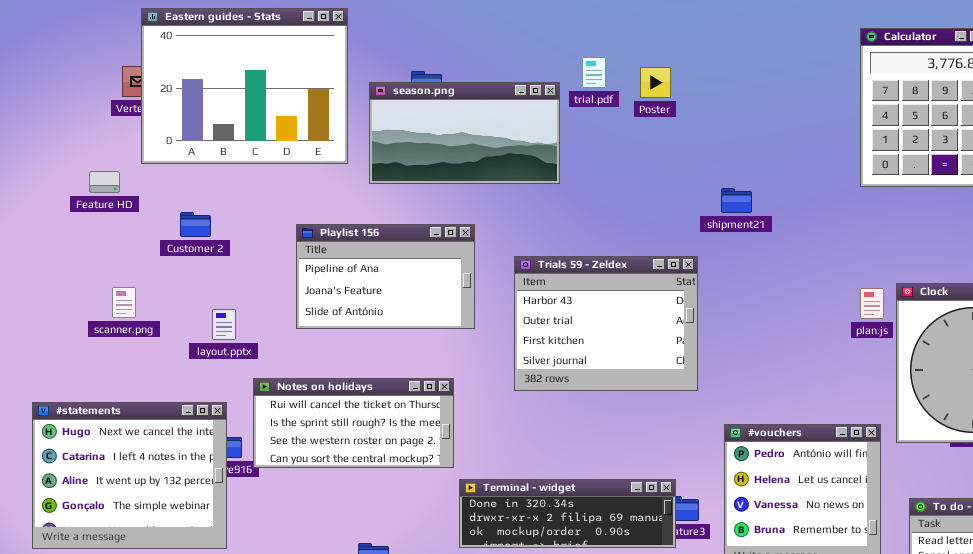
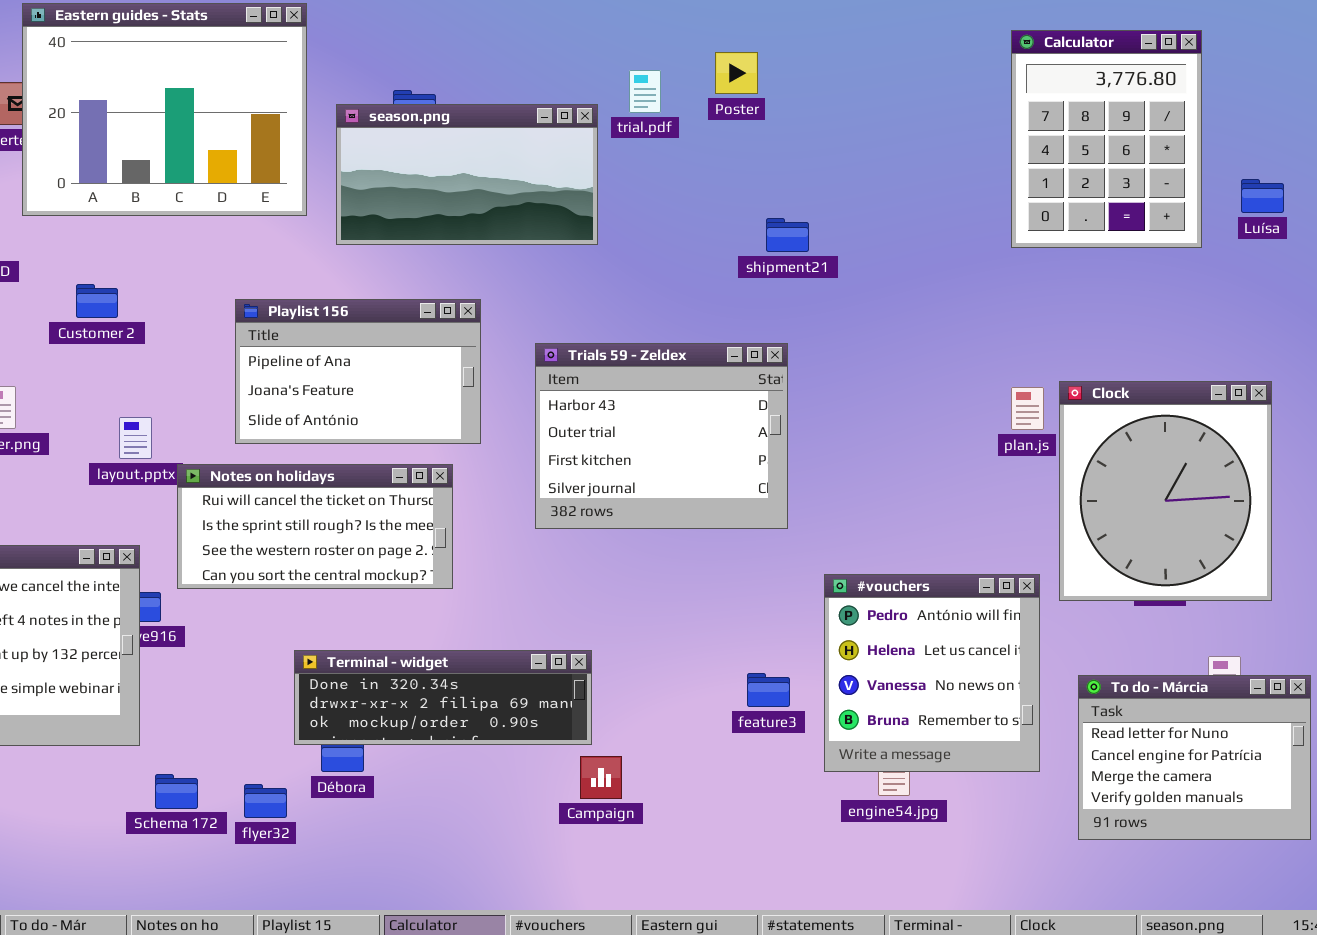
Poster: [640,67,671,98] -> [715,52,758,94], moved
shipment21: [721,188,752,213] -> [766,218,809,252], moved
Notes on holidays: [253,378,454,468] -> [177,464,453,589], moved
Terminal - widget: [459,479,676,548] -> [294,650,592,745], moved

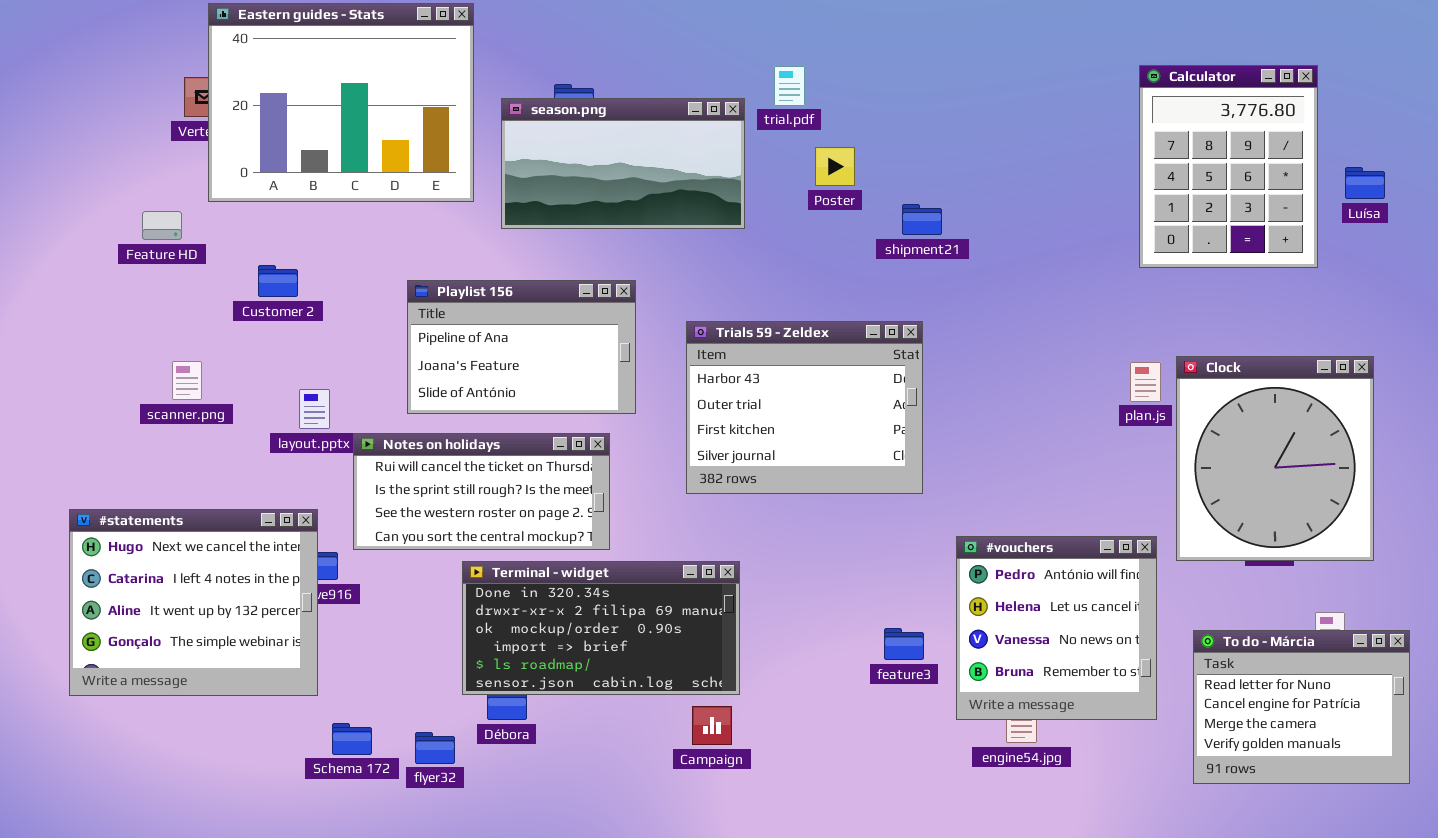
Calculator: [1011,30,1202,248] -> [1139,65,1318,268], moved
Poster: [715,52,758,94] -> [815,147,855,186], moved
Terminal - widget: [294,650,592,745] -> [462,561,740,695], resized
Campaign: [580,756,622,799] -> [692,706,732,745], moved

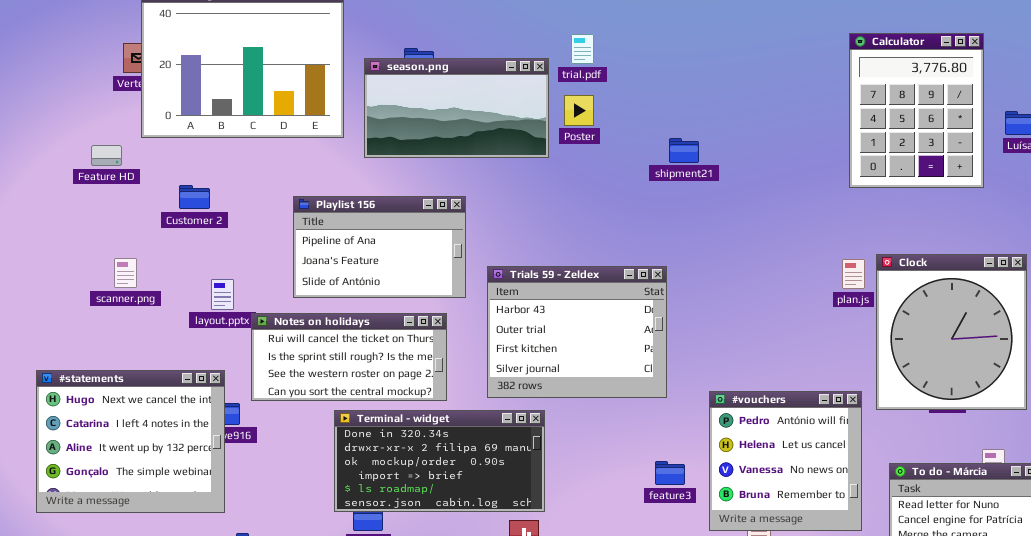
Poster: [815,147,855,186] -> [564,95,594,126], moved
Trials 59 - Zeldex: [686,321,923,494] -> [487,266,667,398], moved

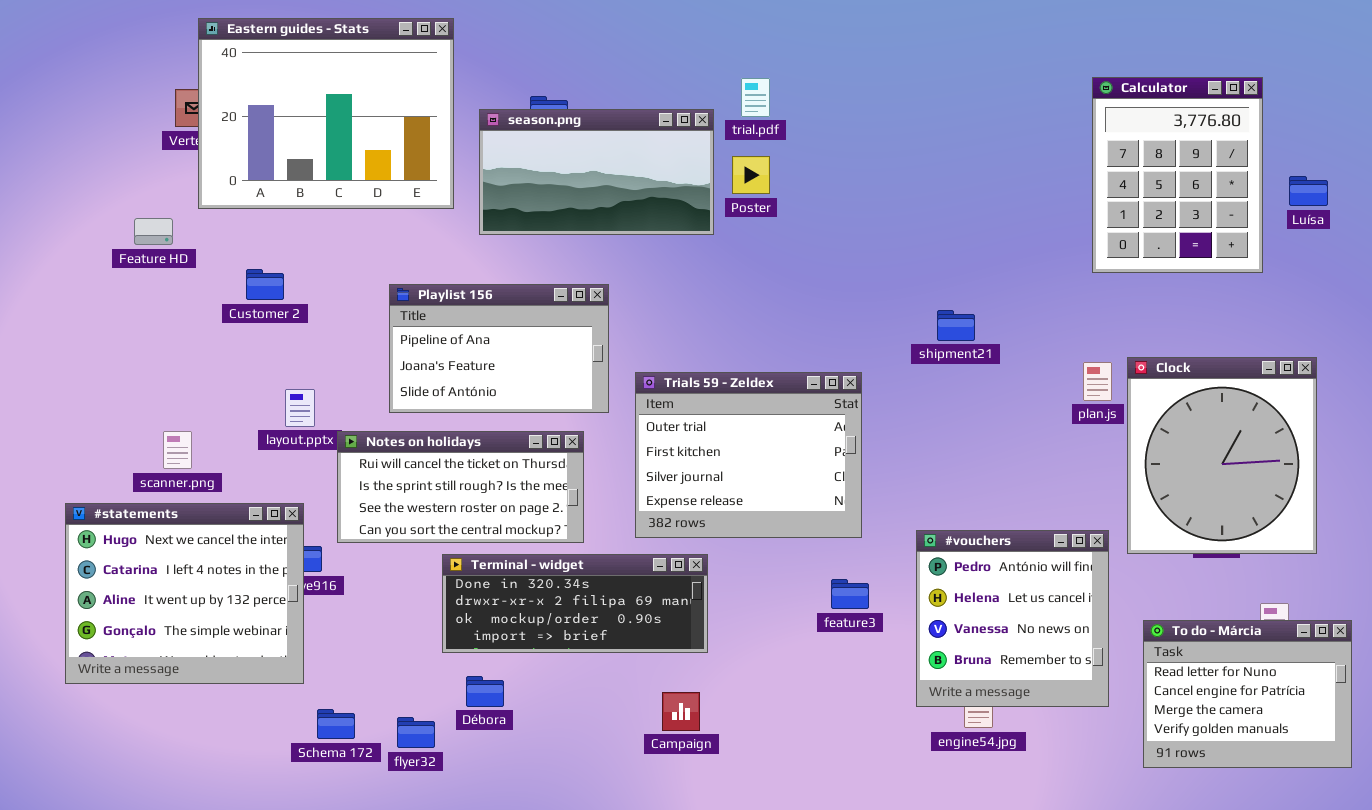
shipment21: [669,138,699,163] -> [937,310,975,341], moved
scanner.png: [114,258,137,288] -> [163,431,192,469], moved
Trials 59 - Zeldex: [487,266,667,398] -> [635,372,862,538], scrolled down 1 row
Terminal - widget: [334,410,545,512] -> [442,554,708,653], resized
feature3: [655,461,685,485] -> [831,579,869,609], moved

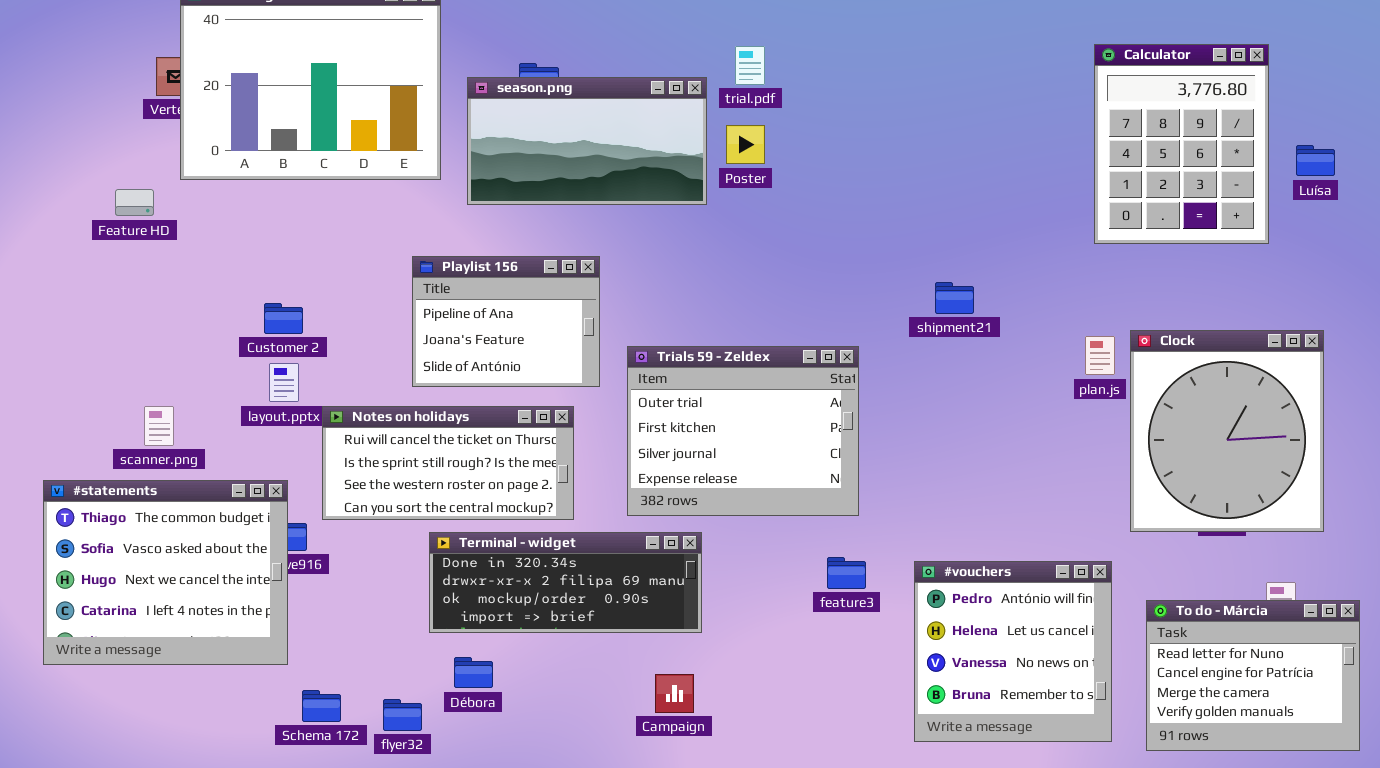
Customer 2: [246,269,284,300] -> [264,303,303,334], moved
Playlist 156: [389,284,609,413] -> [412,256,600,387], resized
#statements: [65,503,304,684] -> [43,480,288,665], scrolled up 2 rows
#vouchers: [916,530,1109,707] -> [914,561,1112,742], moved

